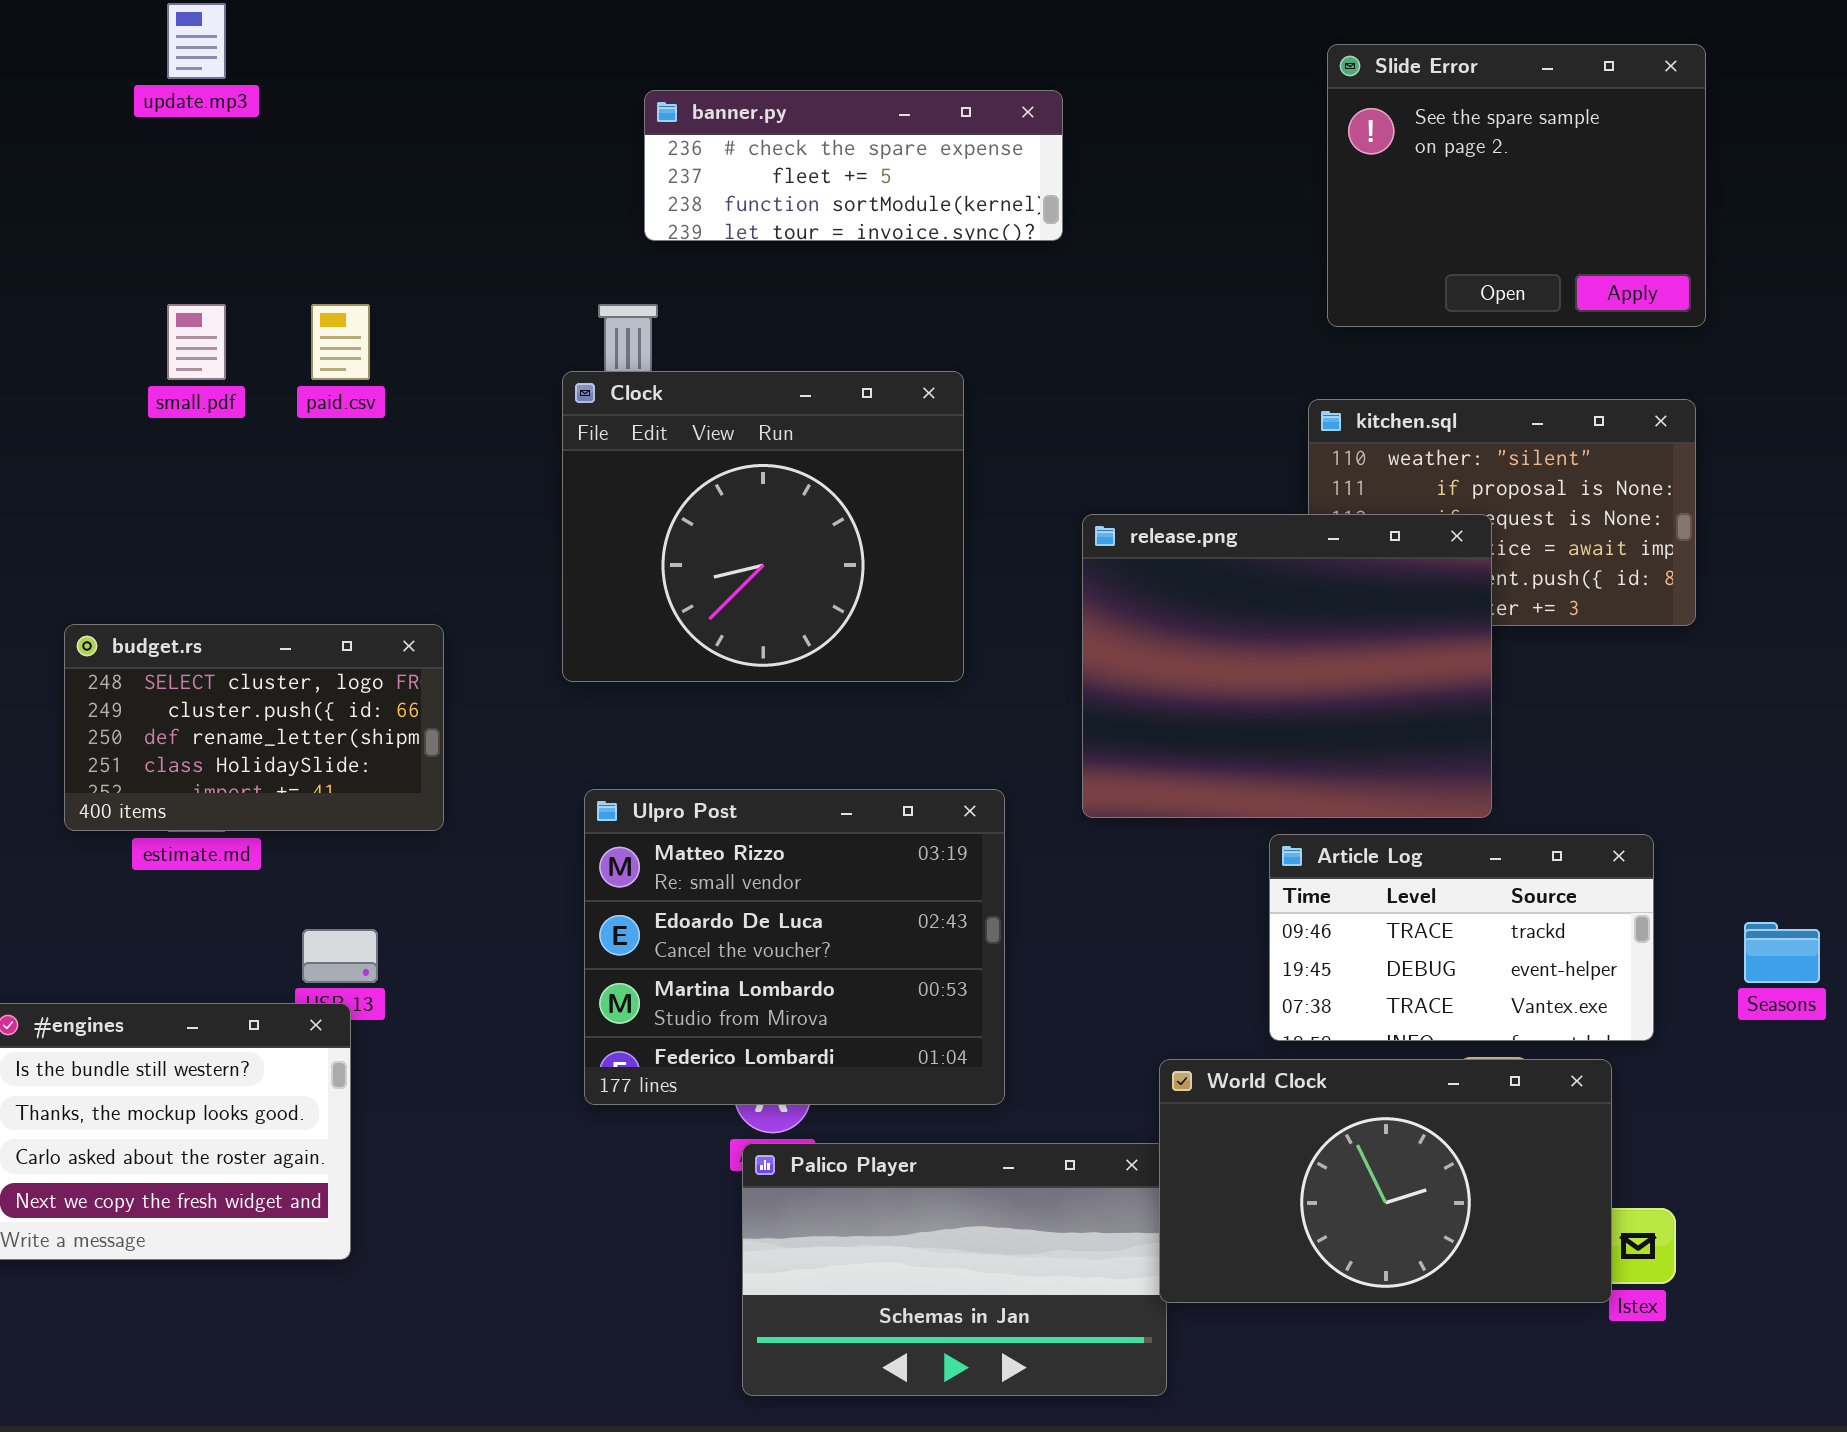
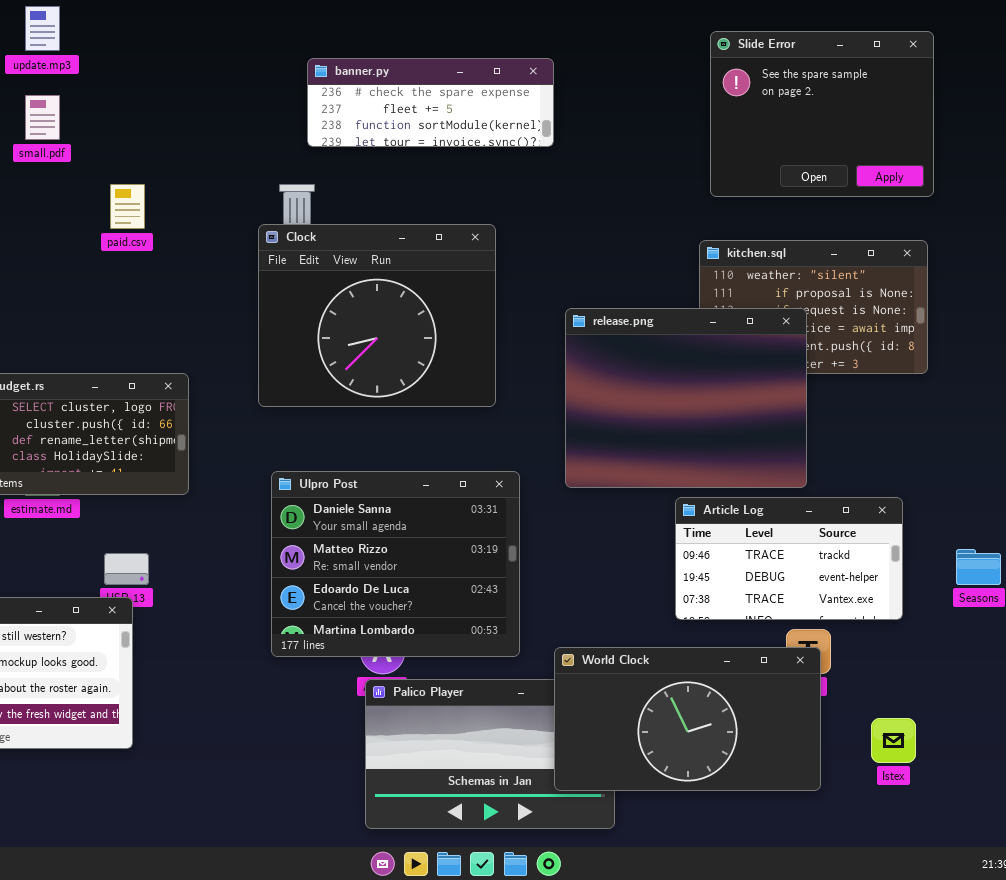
small.pdf: [167,304,226,380] -> [25,95,60,140], moved
Ulpro Post: [584,789,1005,1105] -> [271,471,520,657], scrolled up 1 row
World Clock: [1159,1059,1612,1303] -> [554,647,821,791], moved

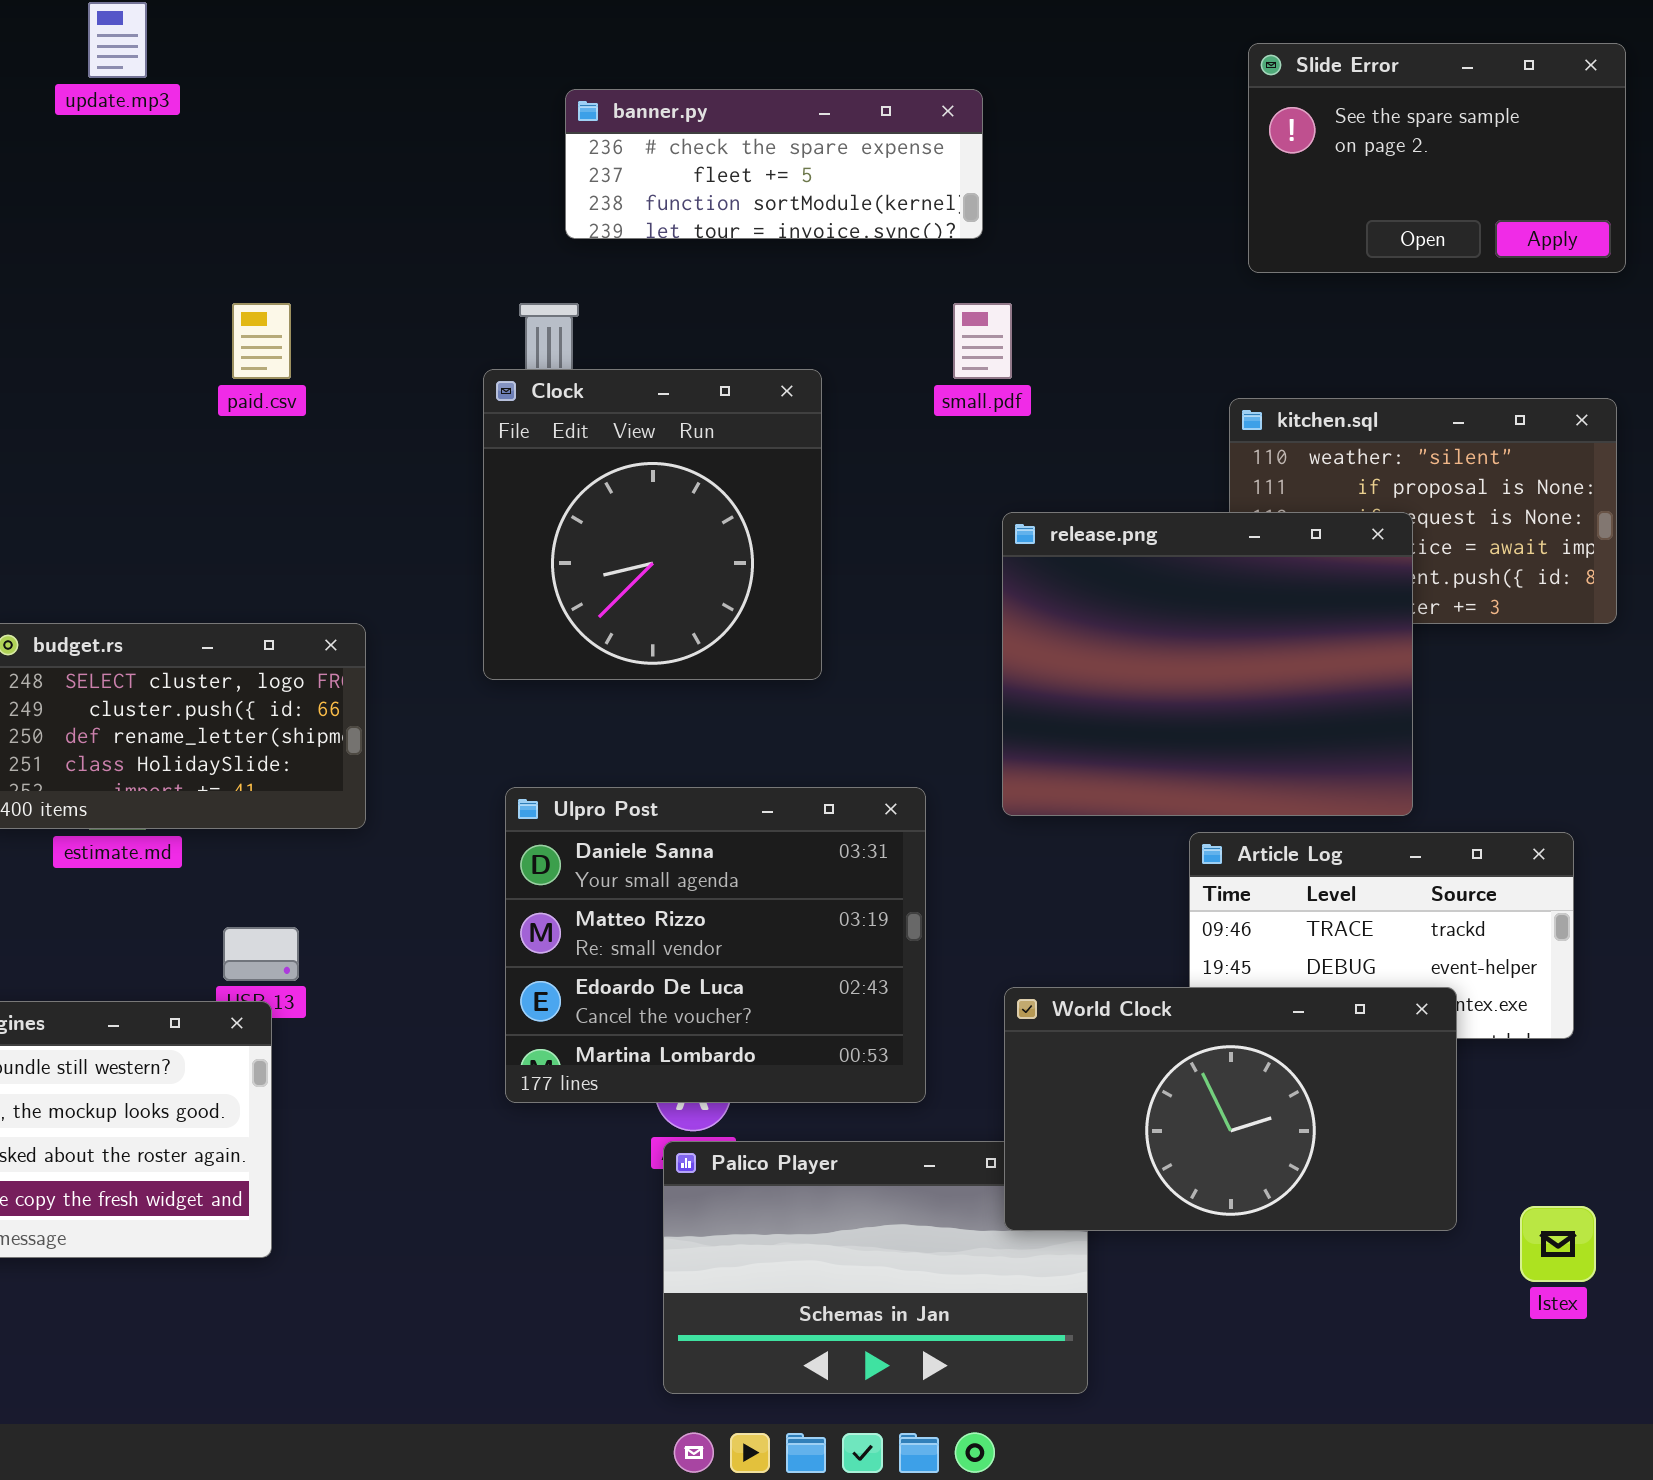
Slide Error: [710,31,934,197] -> [1248,43,1626,273], resized
small.pdf: [25,95,60,140] -> [953,303,1012,379], moved
Clock: [258,224,496,407] -> [483,369,822,680], resized
World Clock: [554,647,821,791] -> [1004,987,1457,1231], moved

